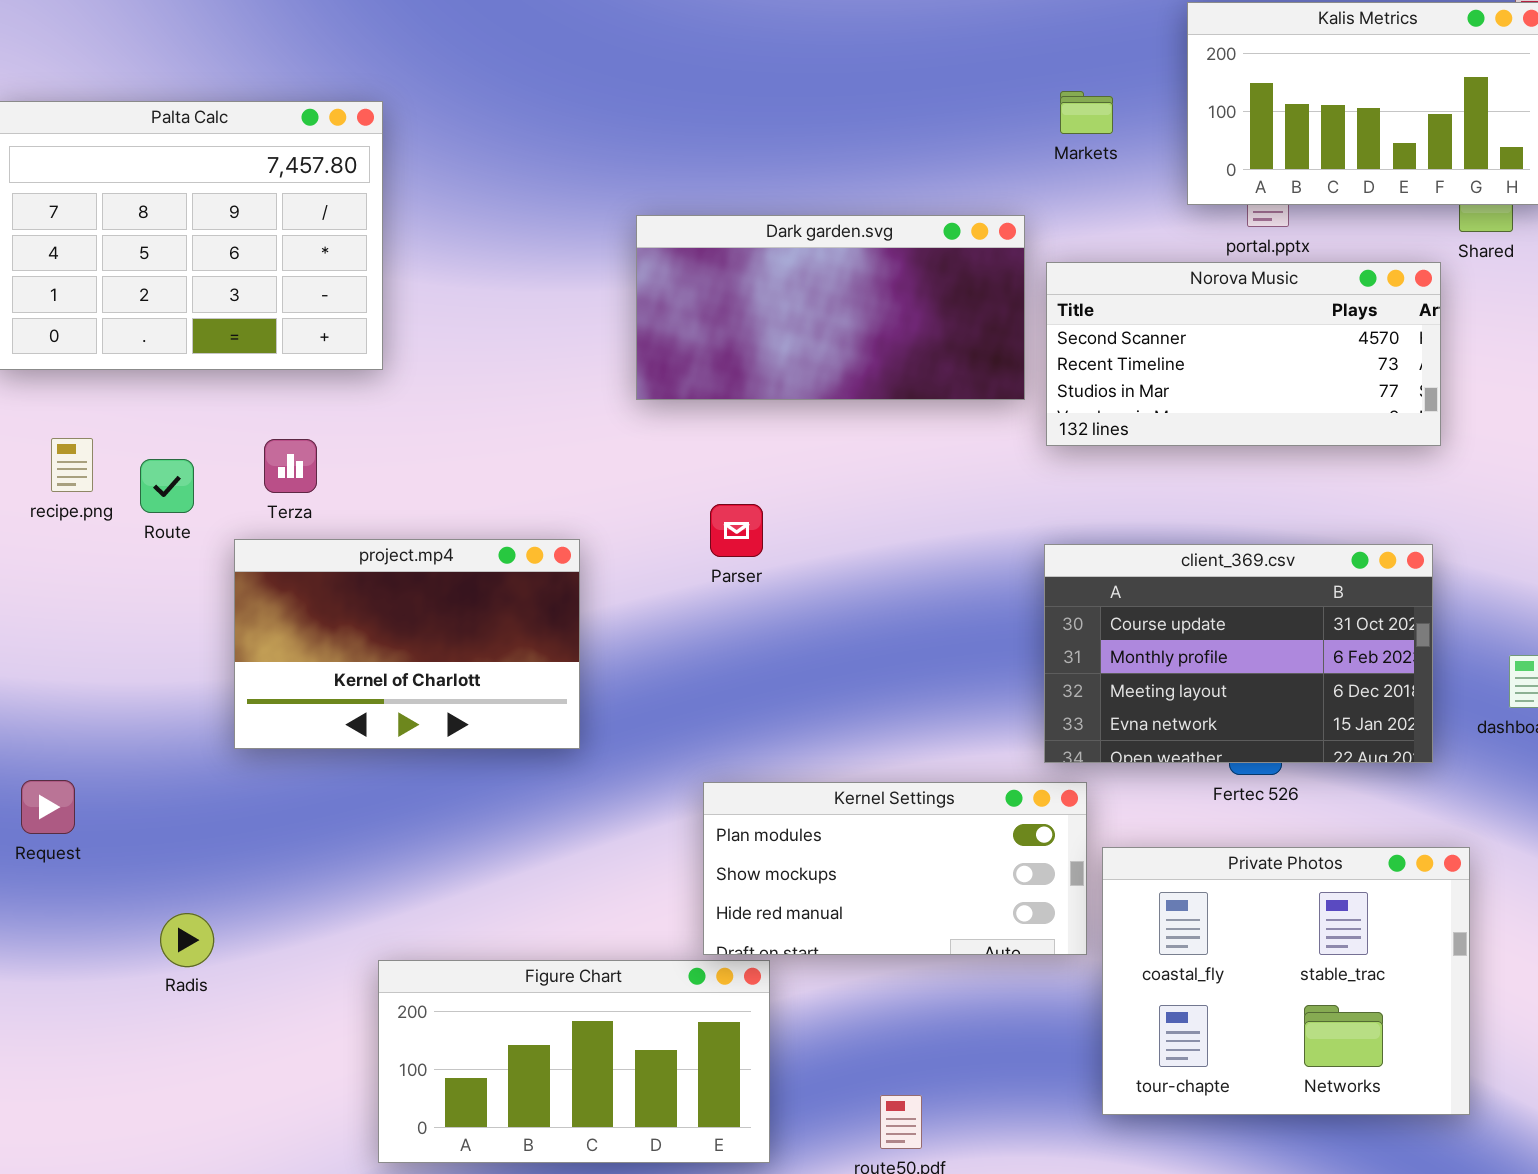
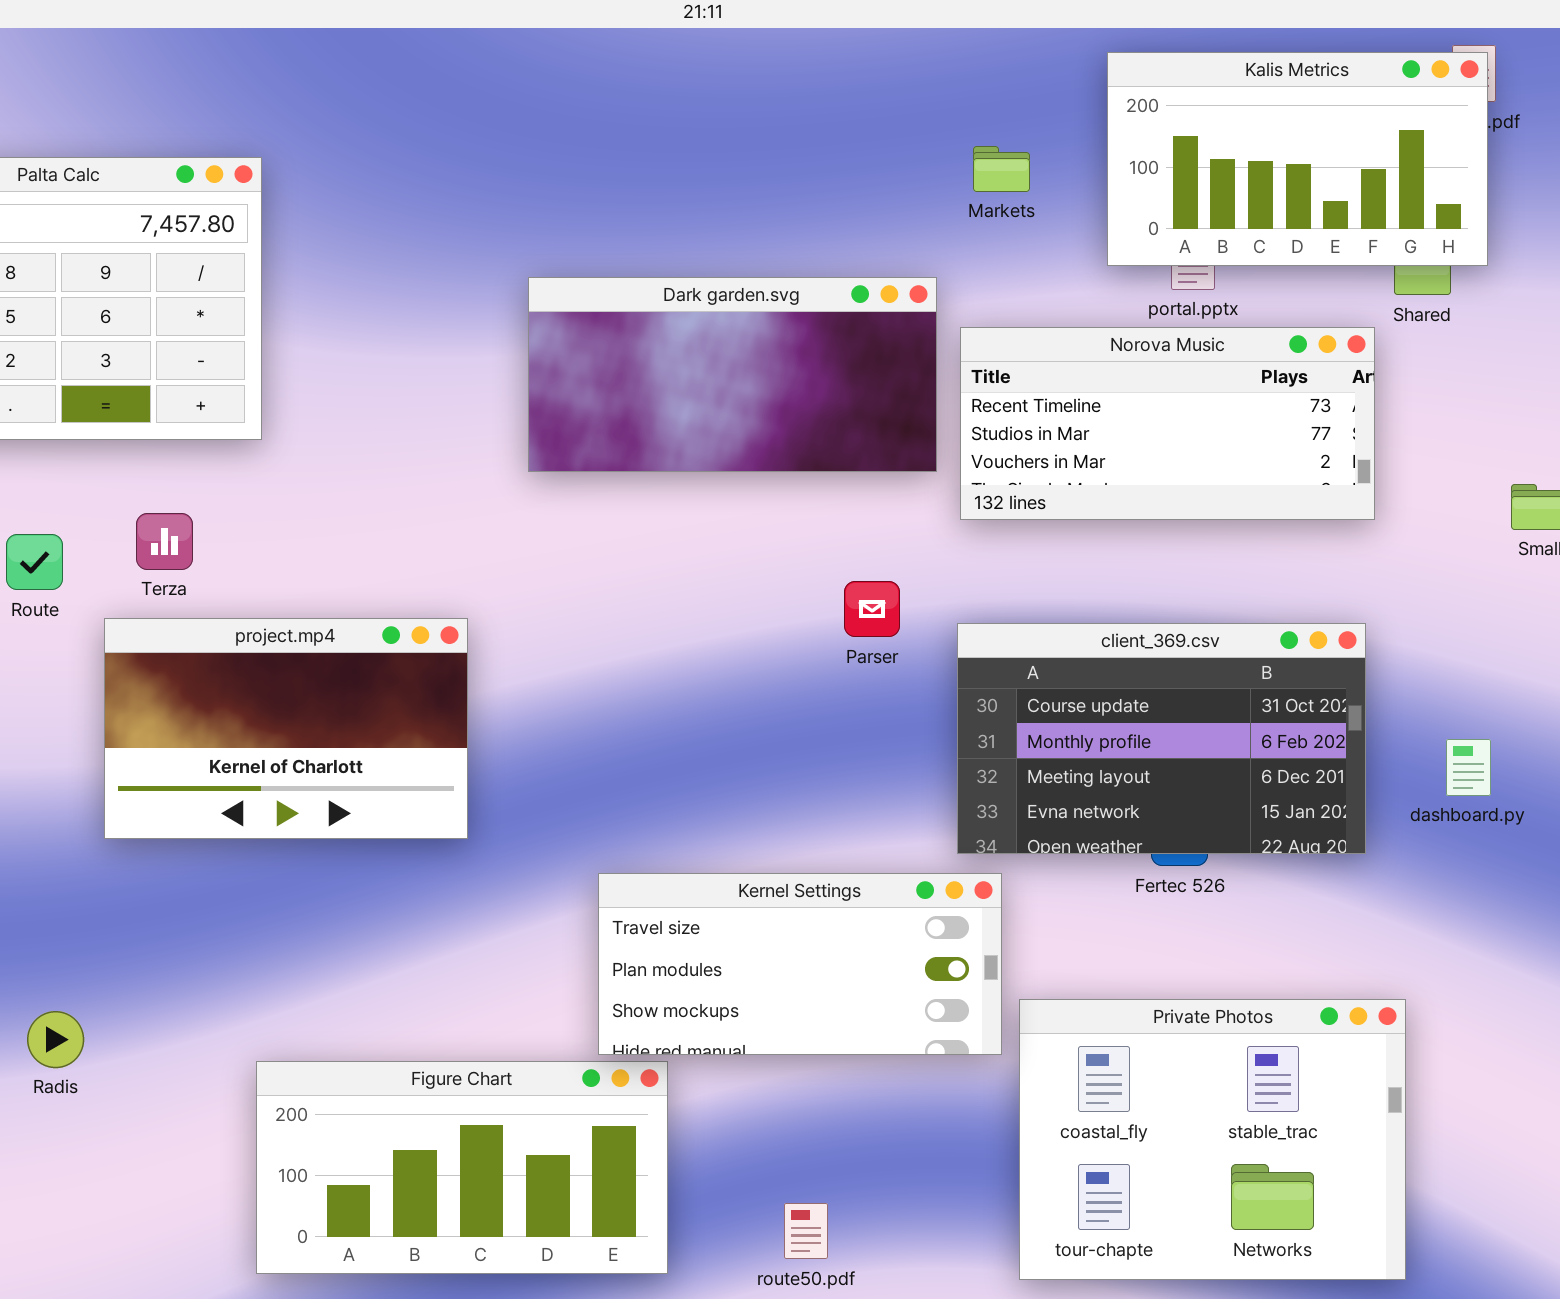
Norova Music: [1046,262,1441,446] -> [960,327,1375,520], scrolled down 1 row
Parser: [710,504,763,557] -> [844,581,900,637], moved
Kernel Settings: [703,782,1087,955] -> [598,873,1002,1055], scrolled up 1 row
Private Photos: [1102,847,1470,1115] -> [1019,999,1406,1280], moved

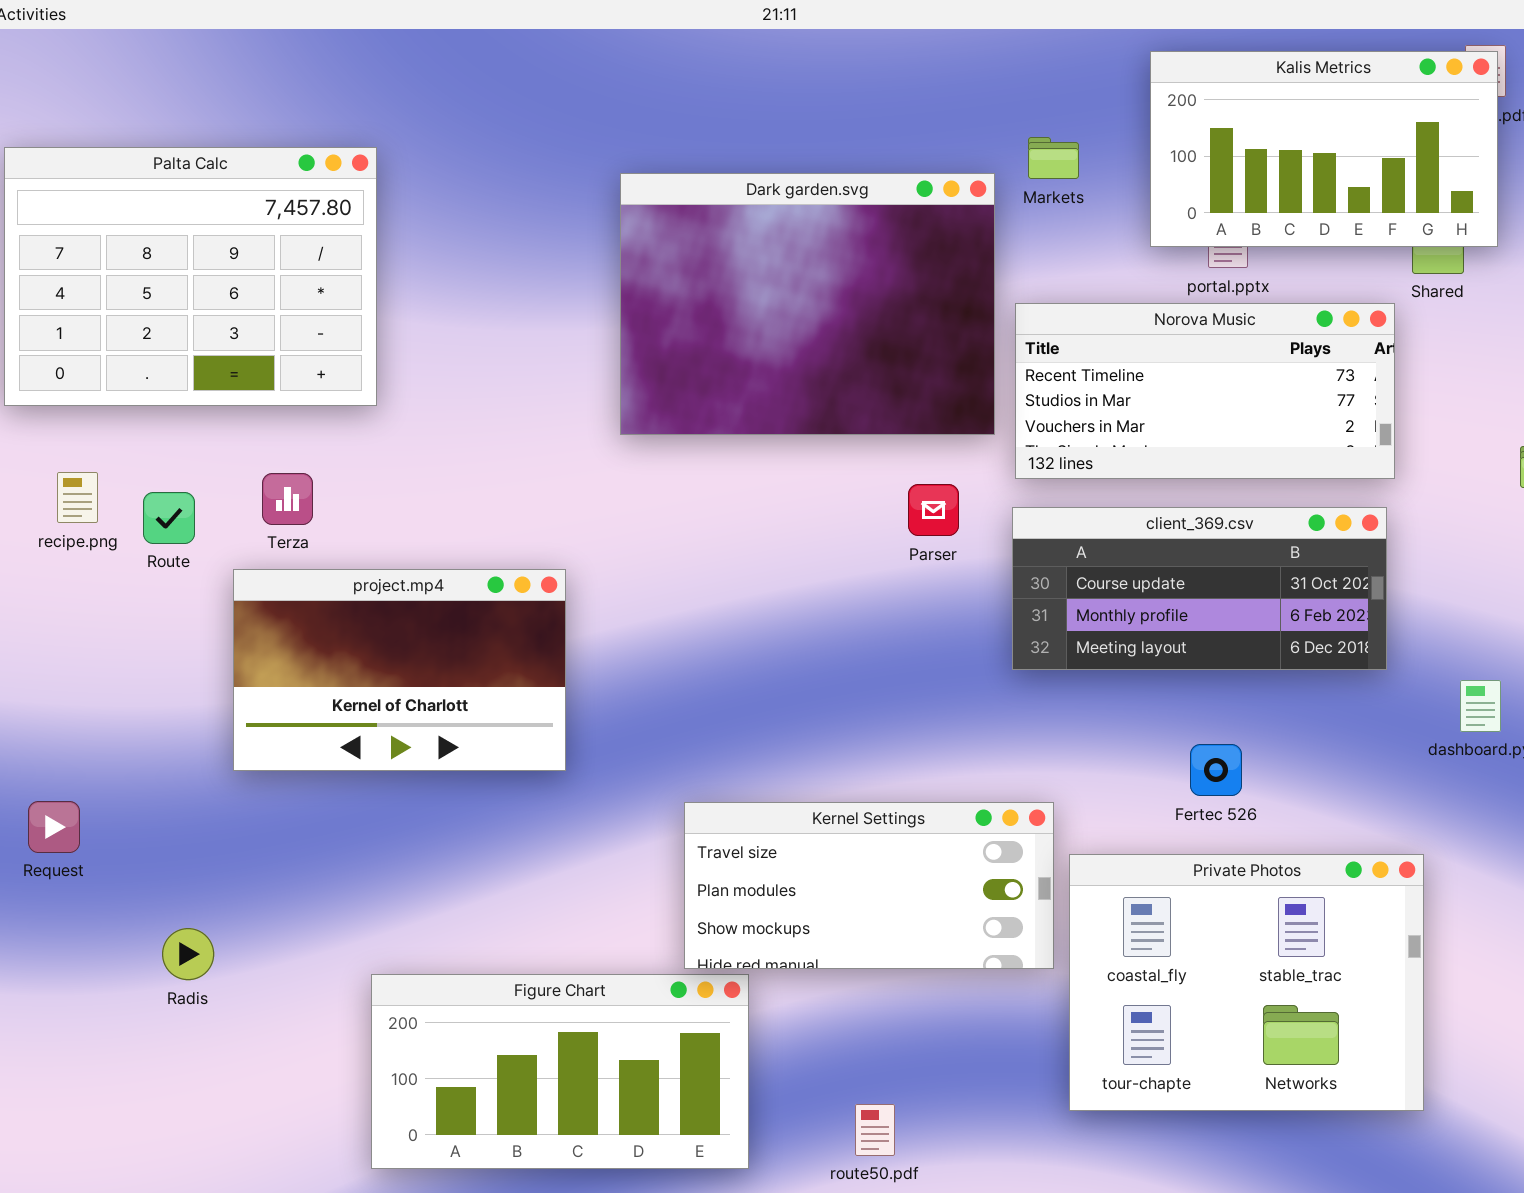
Dark garden.svg: [528,277,937,472] -> [620,173,995,435], resized
Parser: [844,581,900,637] -> [908,484,959,536], moved
client_369.csv: [957,623,1366,854] -> [1012,507,1387,670], moved, resized
Private Photos: [1019,999,1406,1280] -> [1069,854,1424,1111], moved

